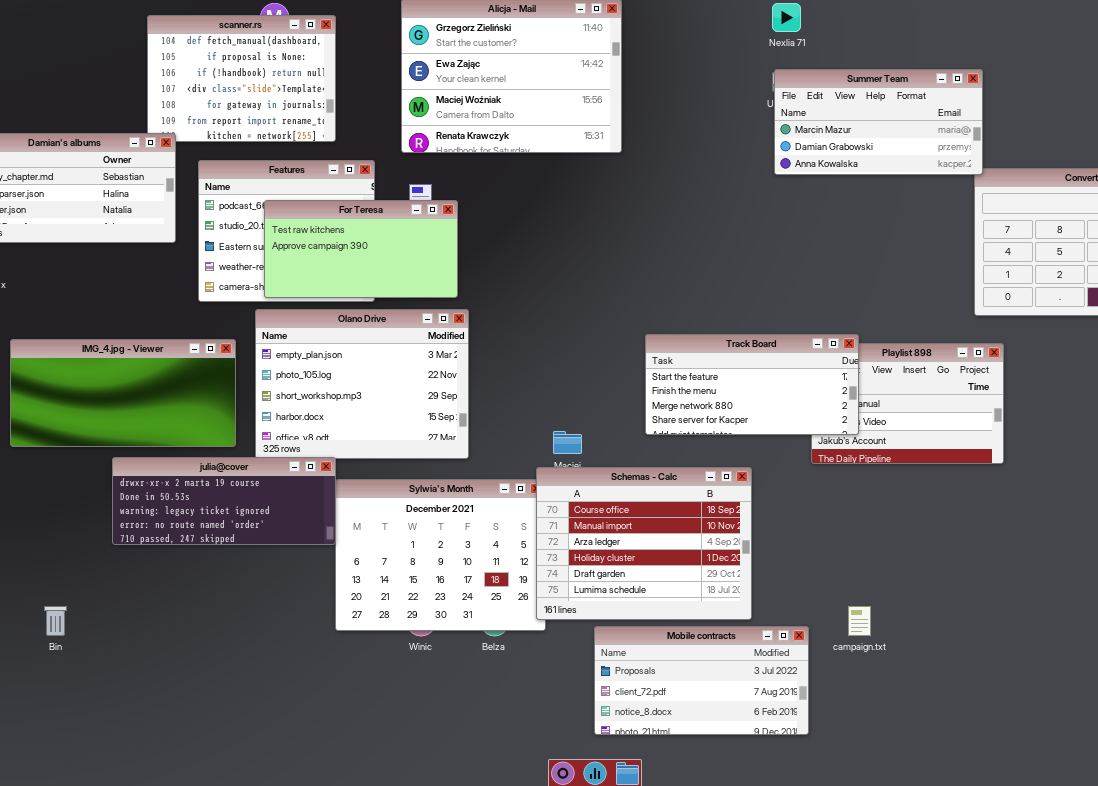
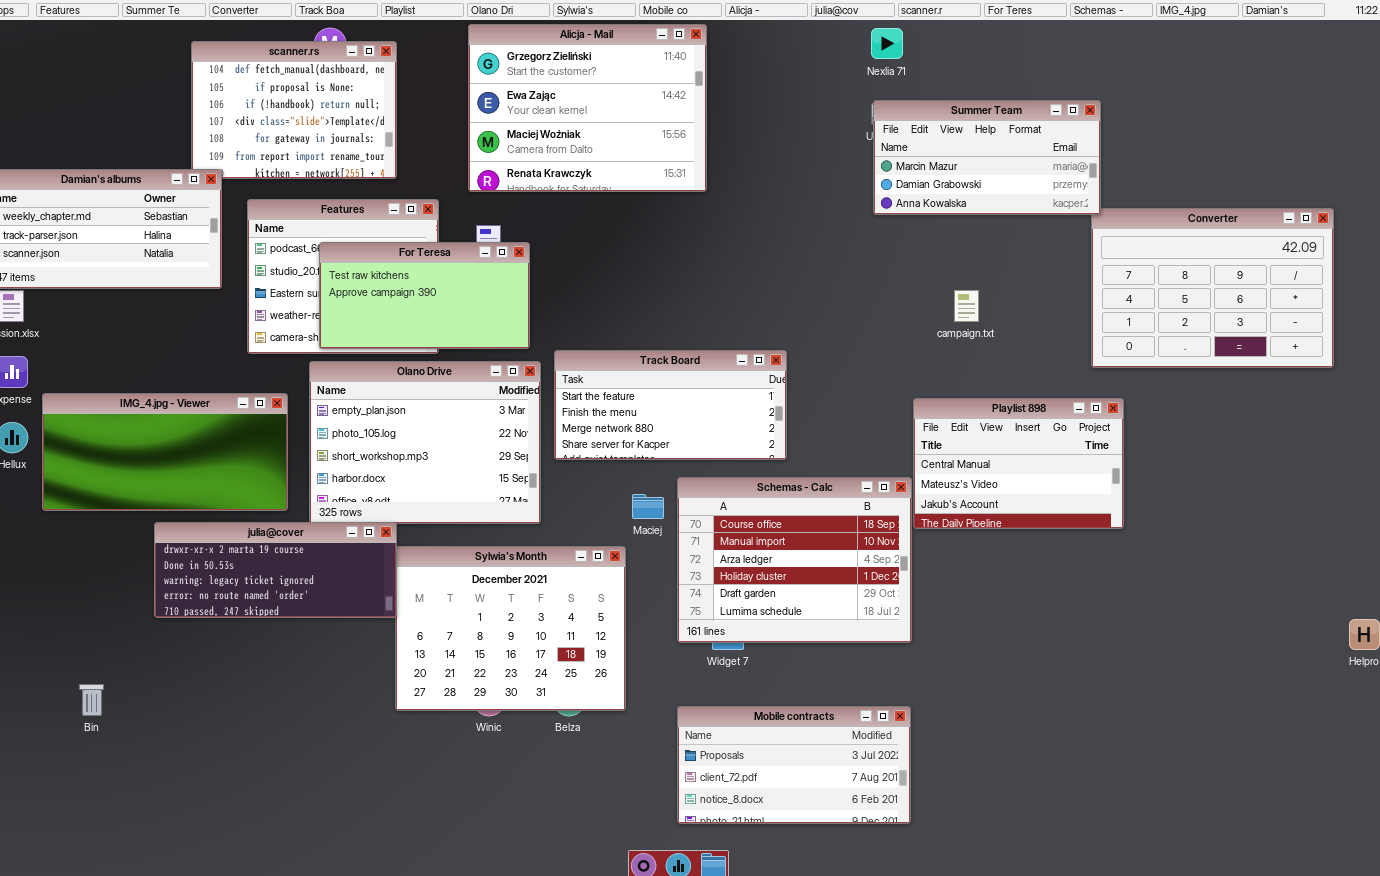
Track Board: [645,334,859,435] -> [554,350,787,460], moved
Schemas - Calc: [536,467,752,620] -> [677,477,912,643], moved
campaign.txt: [848,606,871,636] -> [954,290,979,322], moved

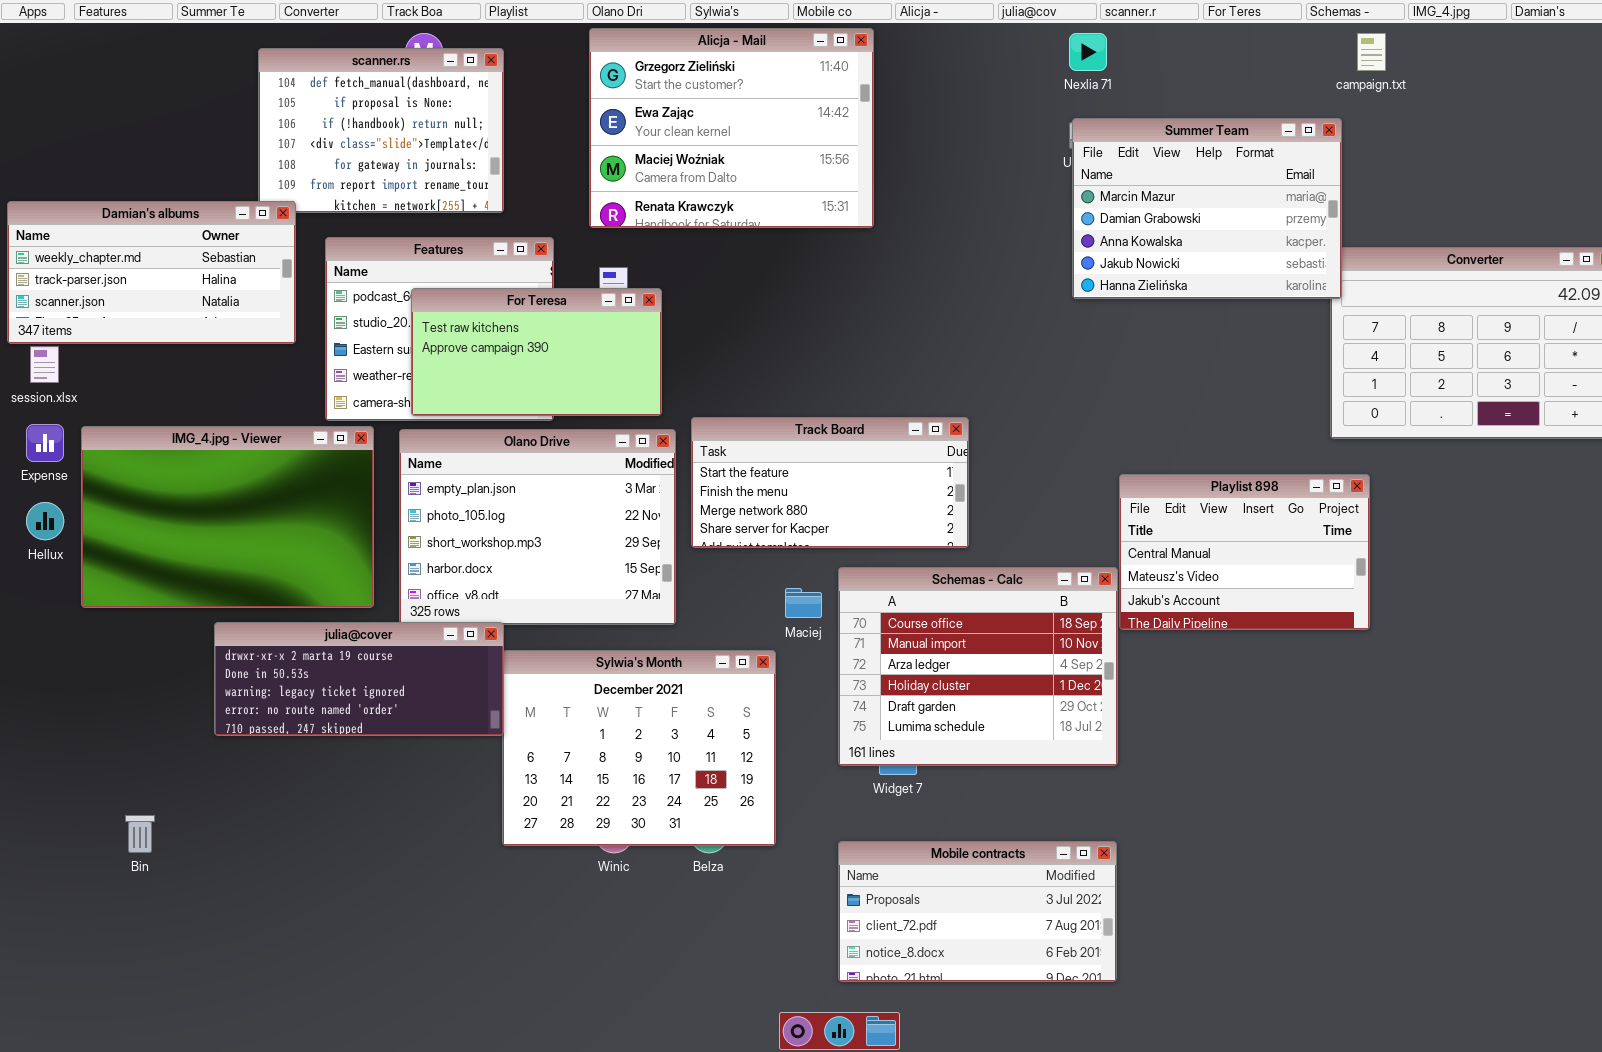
Summer Team: [873,100,1101,215] -> [1072,118,1342,299], resized
campaign.txt: [954,290,979,322] -> [1357,33,1386,71], moved
IMG_4.jpg - Viewer: [42,393,288,511] -> [81,426,374,608], resized

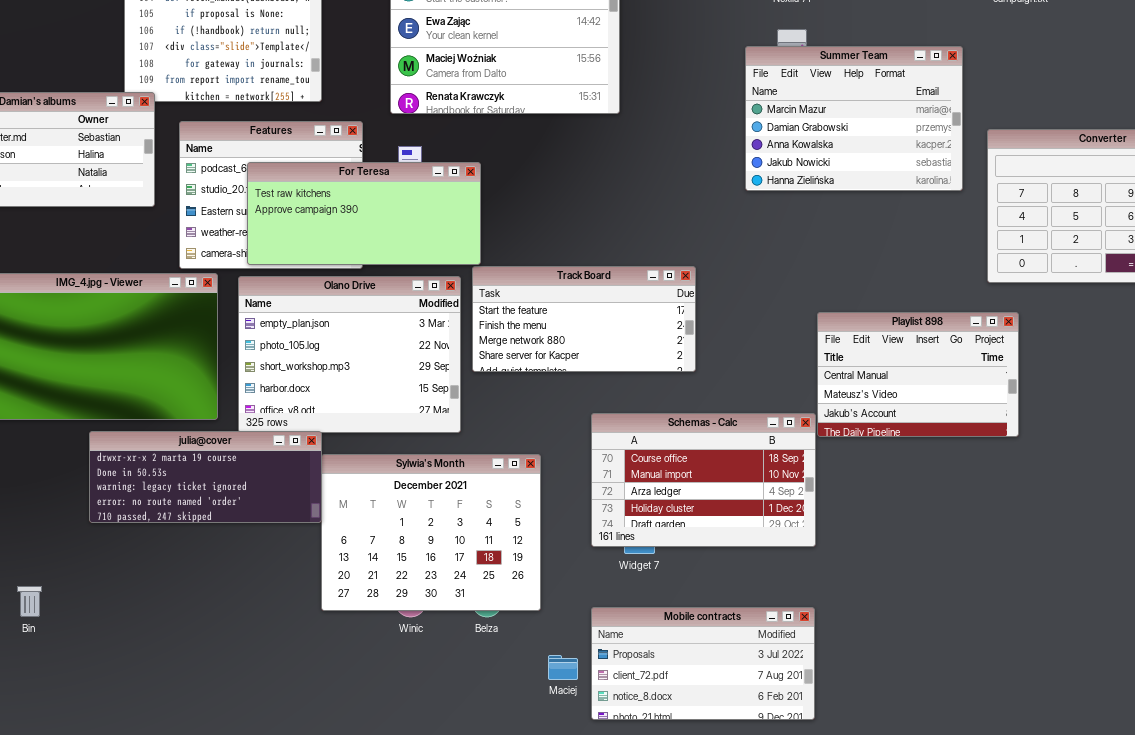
Summer Team: [1072,118,1342,299] -> [745,46,963,191], moved
For Teresa: [411,288,662,416] -> [247,162,481,265], resized
Schemas - Calc: [838,567,1118,766] -> [591,413,816,547], resized
Maciej: [785,588,822,618] -> [548,655,578,680], moved

